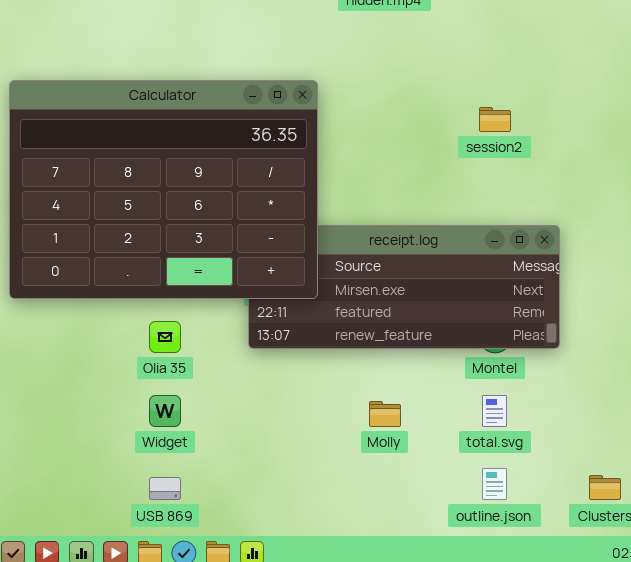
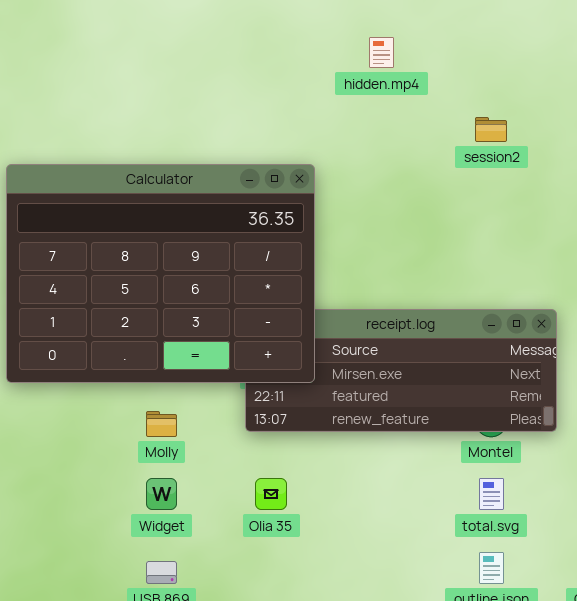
session2: [479,107,511,132] -> [475,117,507,142], moved
Olia 35: [149,321,181,353] -> [255,478,287,510], moved
Molly: [369,401,401,427] -> [146,411,177,437], moved

